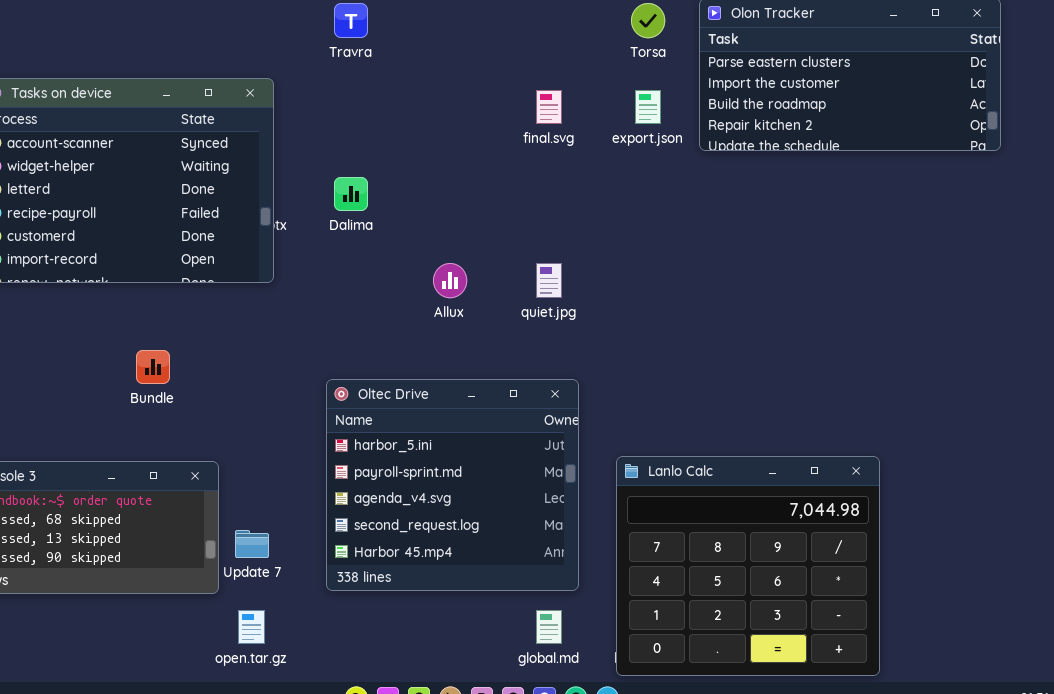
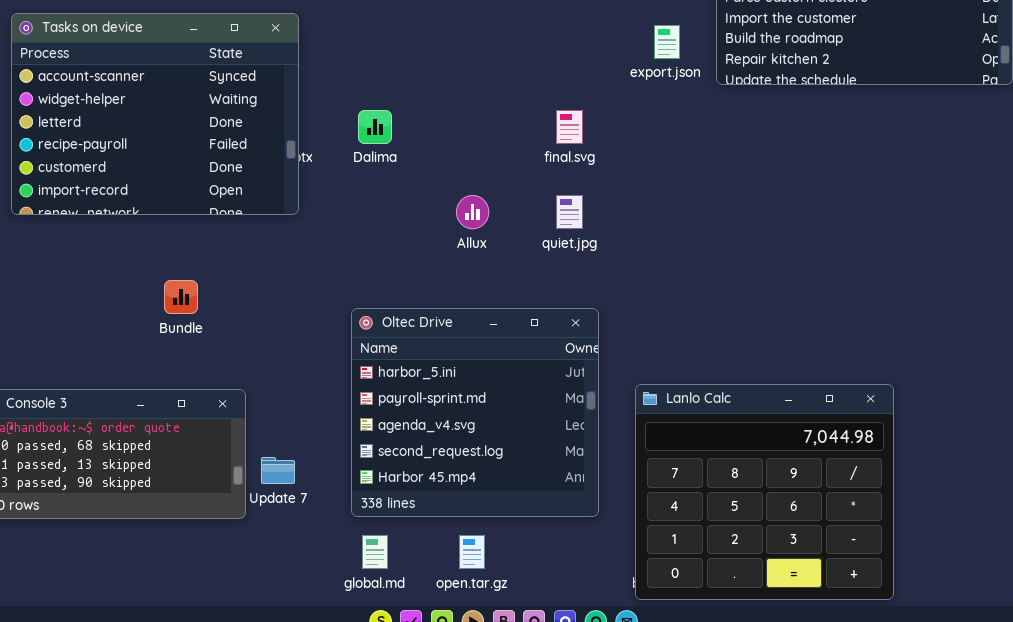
final.svg: [536,90,562,124] -> [556,110,583,144], moved
open.tar.gz: [238,610,265,644] -> [459,535,485,569], moved
global.md: [536,610,562,644] -> [362,535,388,569], moved

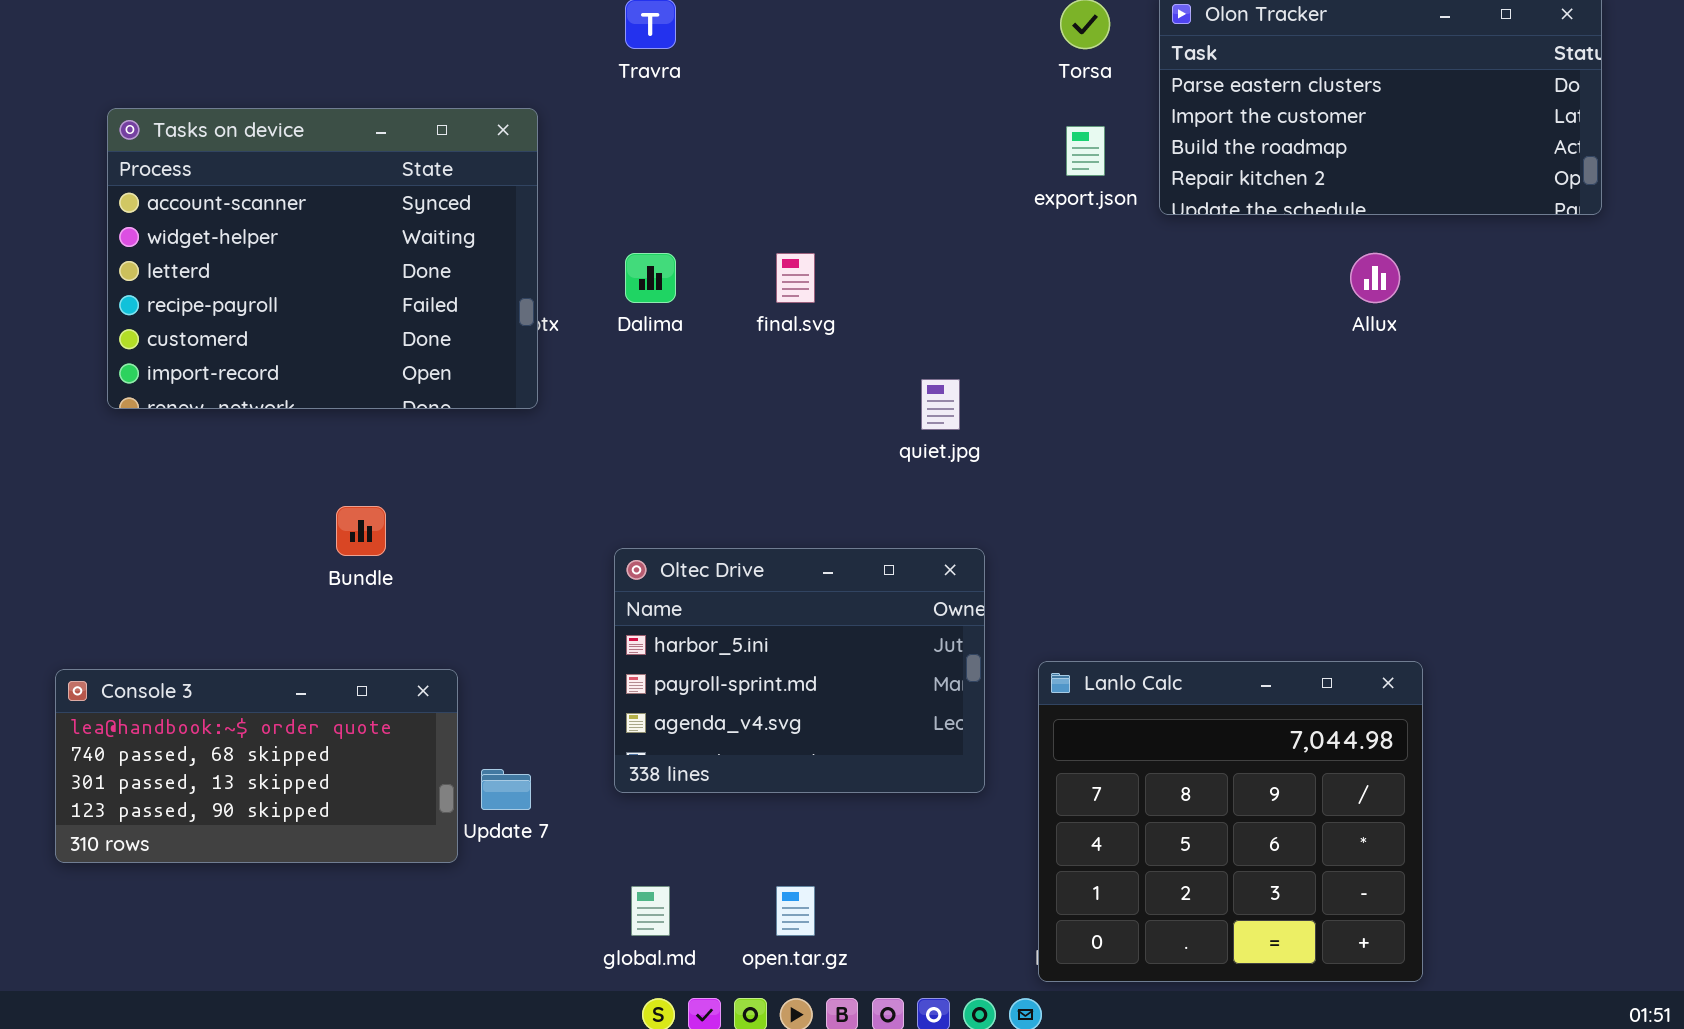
final.svg: [556,110,583,144] -> [776,253,815,303], moved
Allux: [456,195,489,229] -> [1350,253,1400,303], moved
Oltec Drive: [351,308,599,517] -> [614,548,985,793], resized

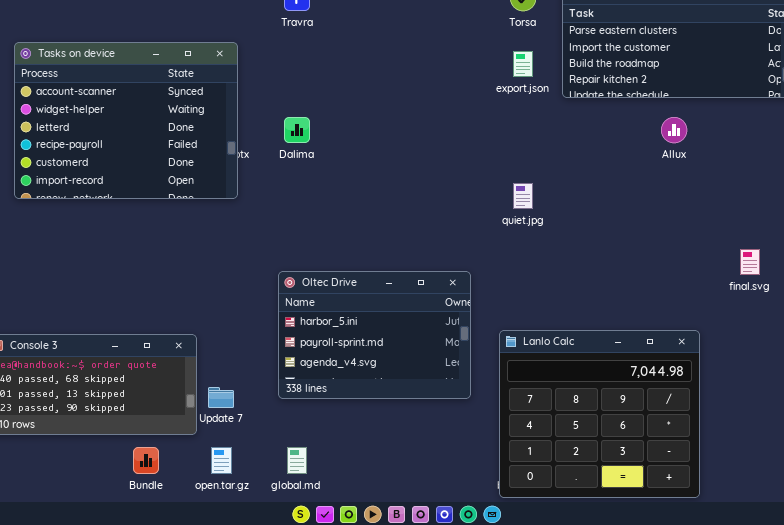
final.svg: [776,253,815,303] -> [740,249,760,275], moved
quiet.jpg: [921,379,960,430] -> [513,183,533,209], moved
Bundle: [336,506,386,556] -> [133,447,159,474], moved
open.tar.gz: [776,886,815,936] -> [211,447,232,474], moved

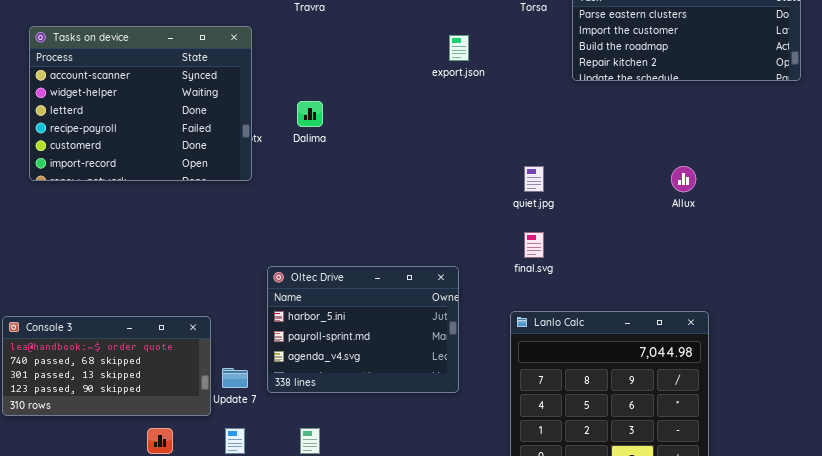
export.json: [513,51,533,77] -> [449,35,469,61], moved
Allux: [661,117,687,143] -> [671,166,696,192], moved
final.svg: [740,249,760,275] -> [524,232,544,258], moved
Oltec Drive: [278,271,471,399] -> [267,266,459,393], moved

